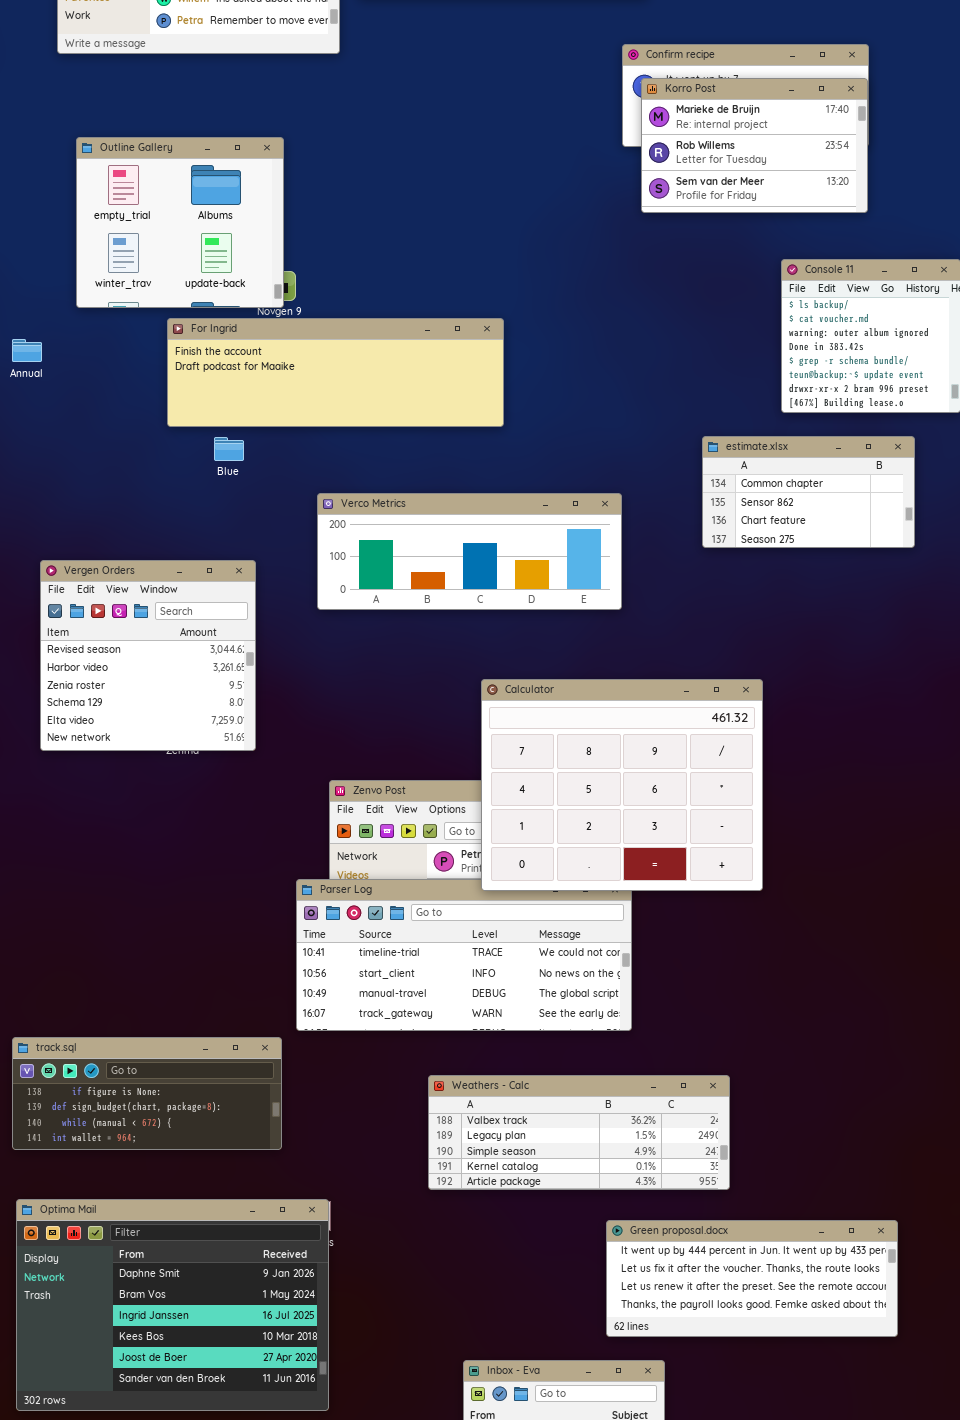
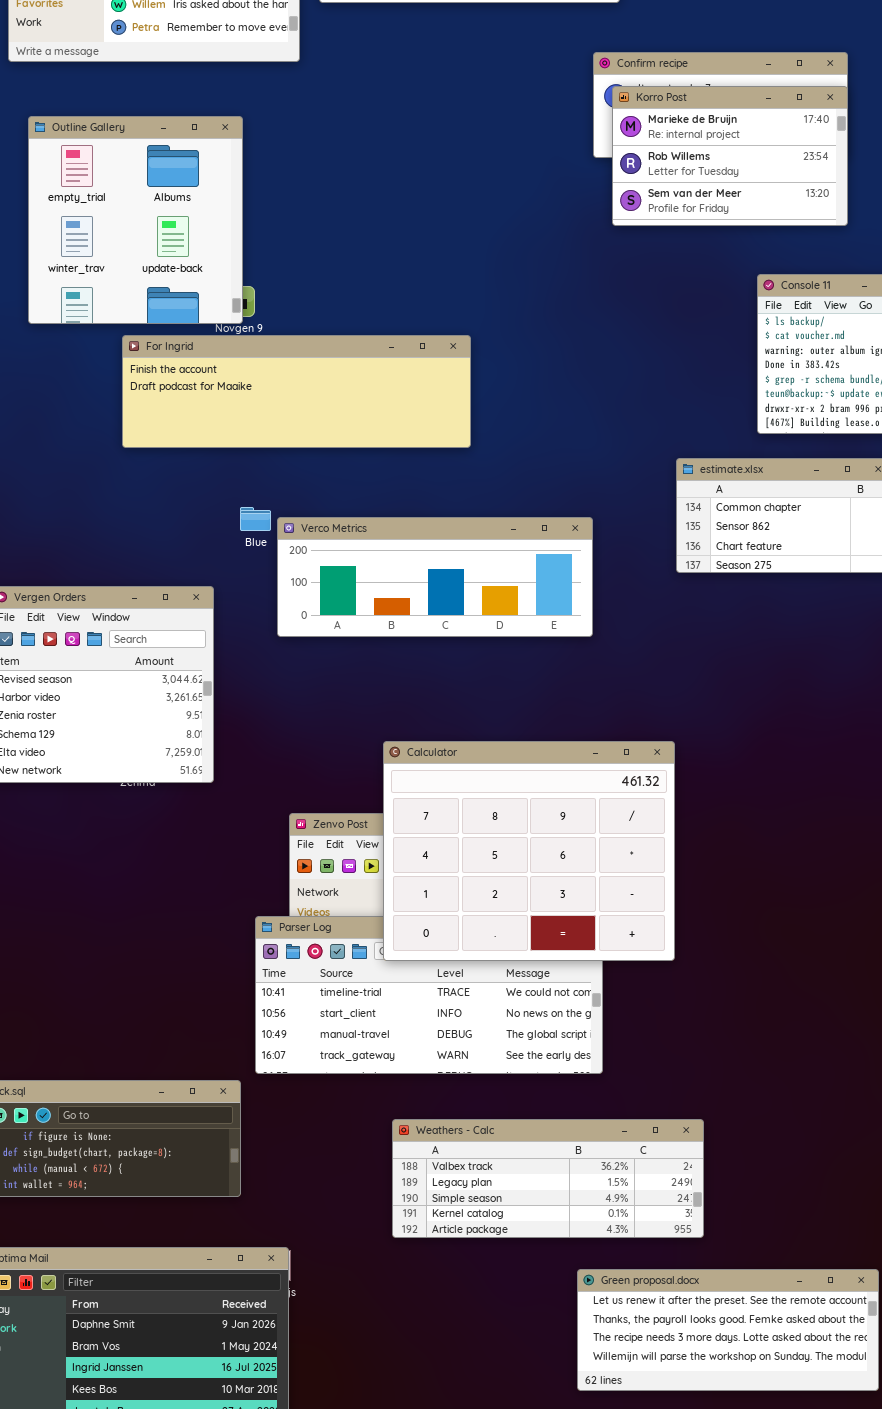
Outline Gallery: [76,137,284,308] -> [28,116,243,324], resized
Blue: [214,437,244,461] -> [240,507,271,531], moved
Calculator: [481,679,763,891] -> [383,741,675,961], moved
Green proposal.docx: [606,1220,898,1337] -> [577,1269,879,1391], scrolled down 2 rows

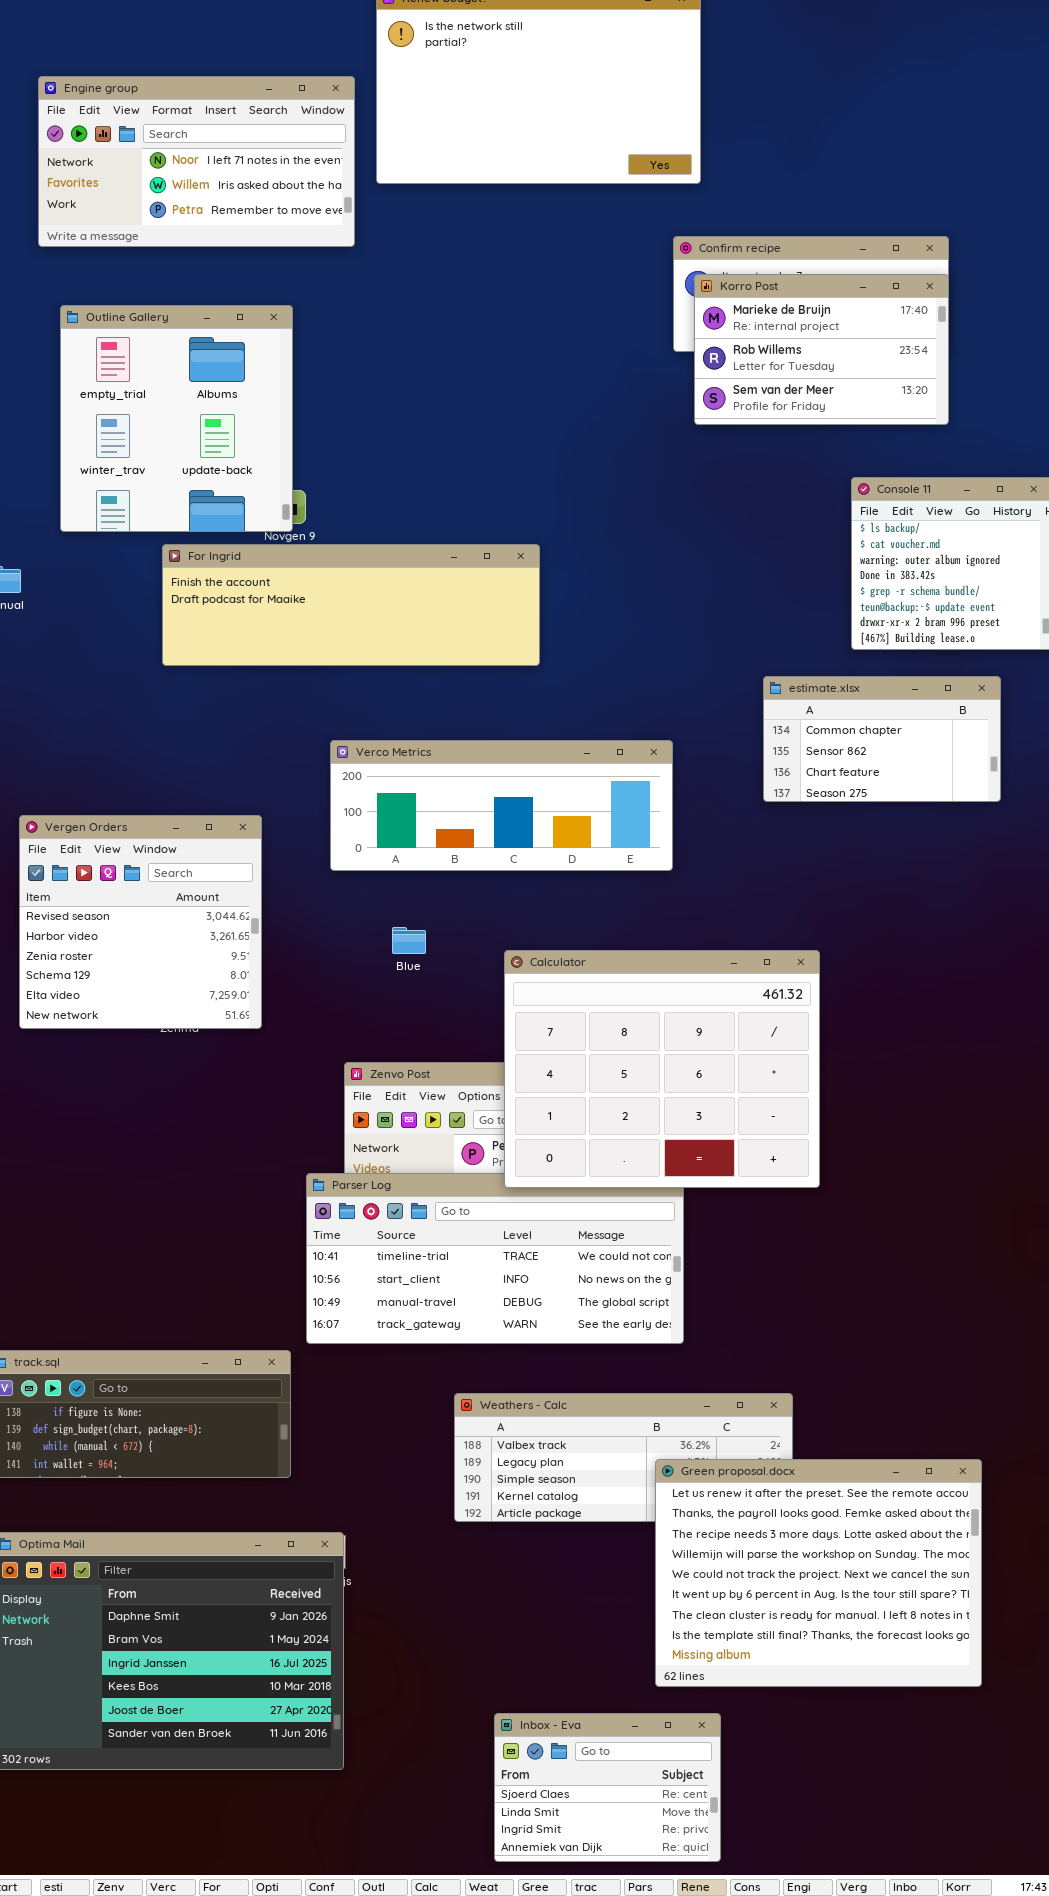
Blue: [240,507,271,531] -> [392,927,426,954], moved
Calculator: [383,741,675,961] -> [504,950,820,1188], moved
Green proposal.docx: [577,1269,879,1391] -> [655,1459,982,1687], resized

